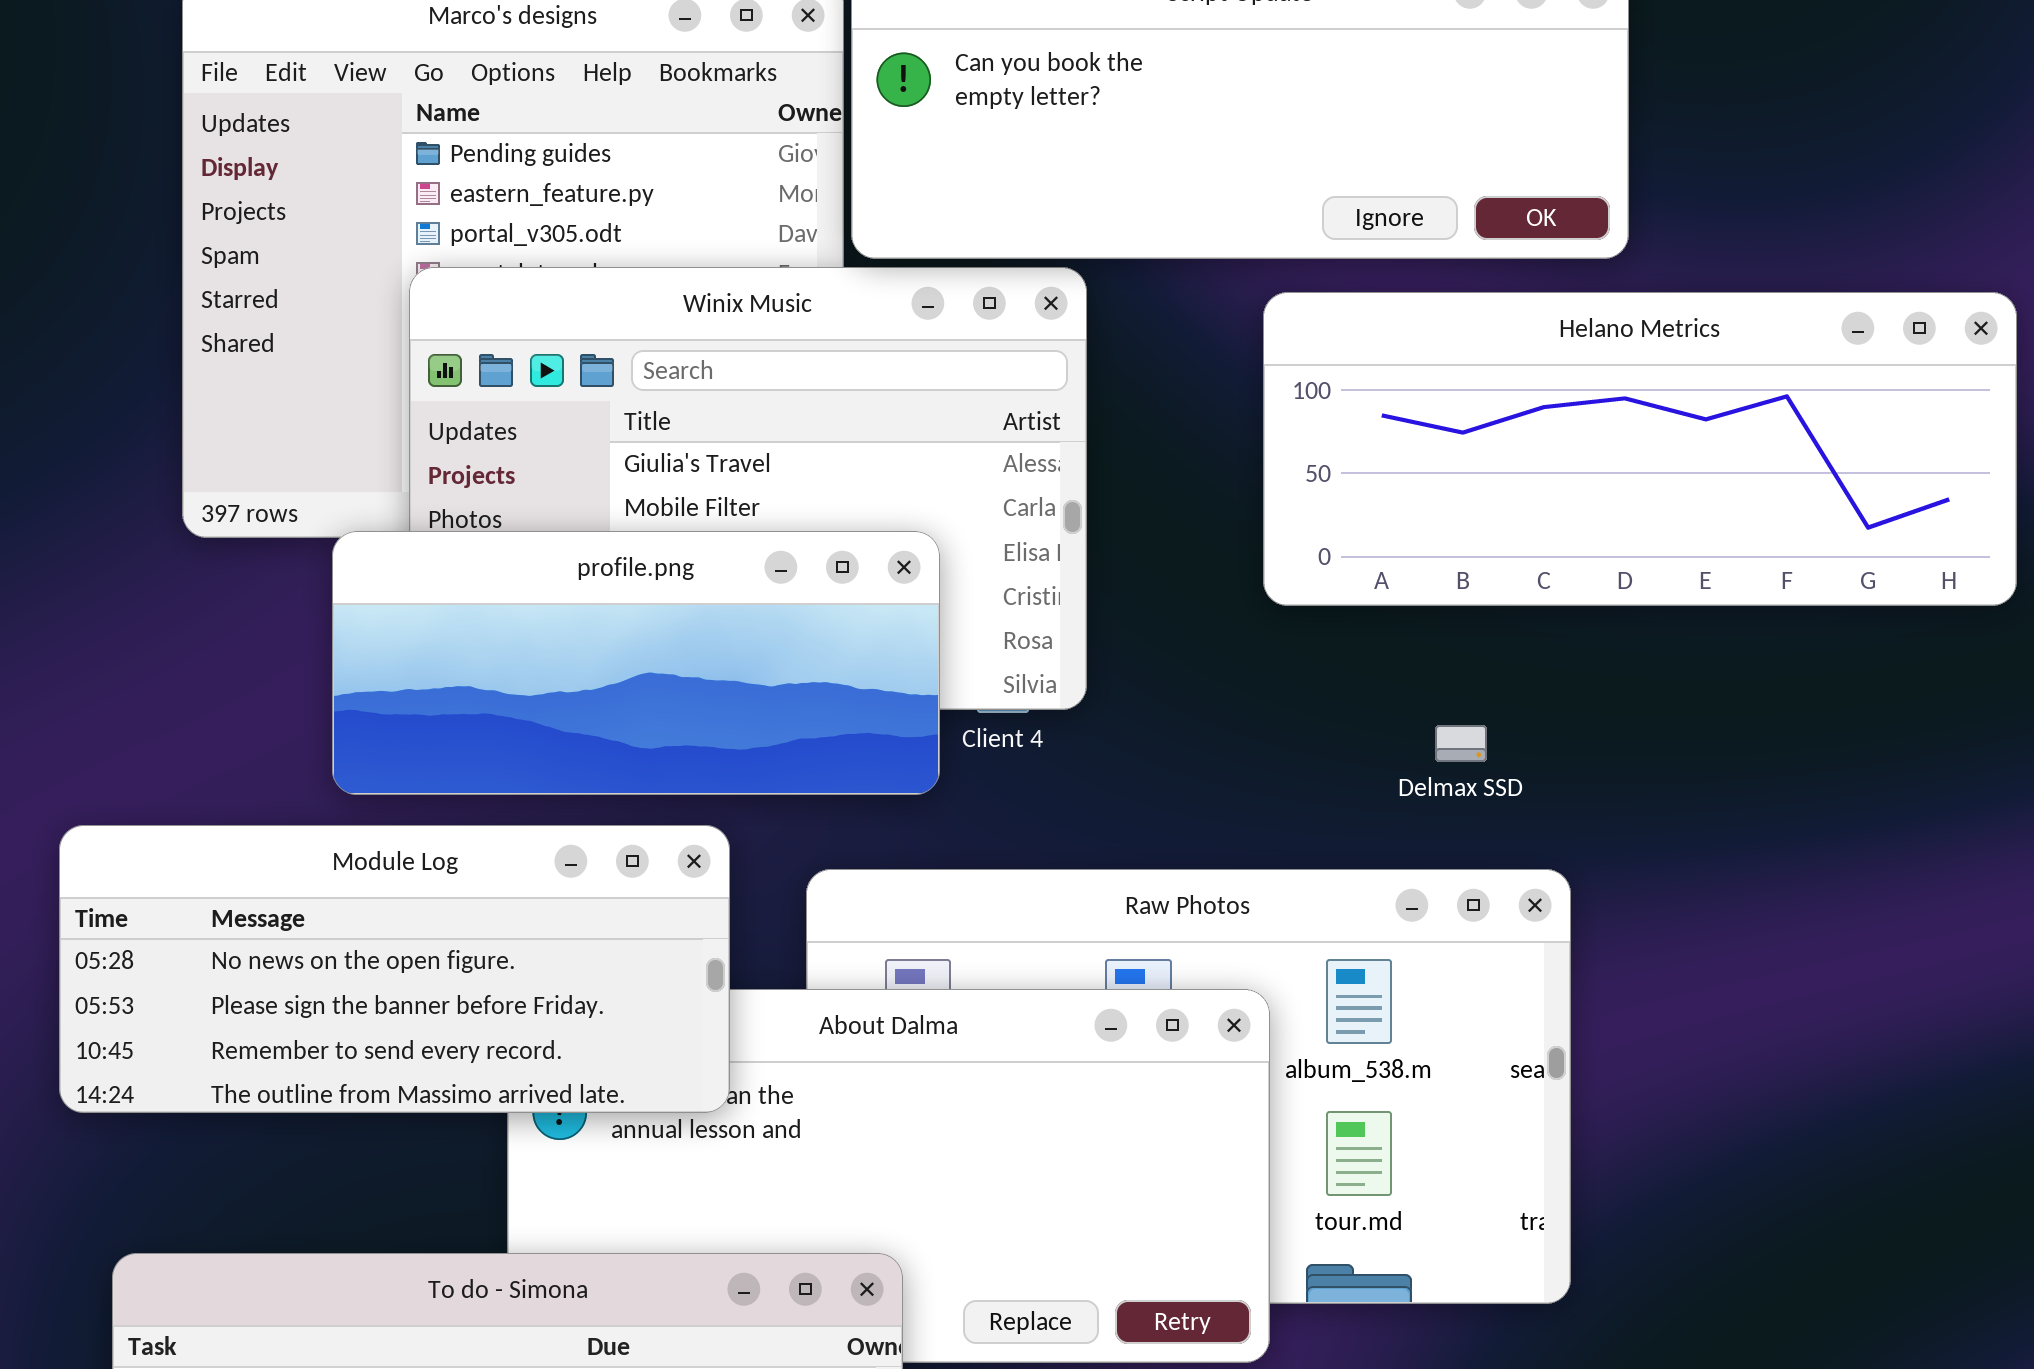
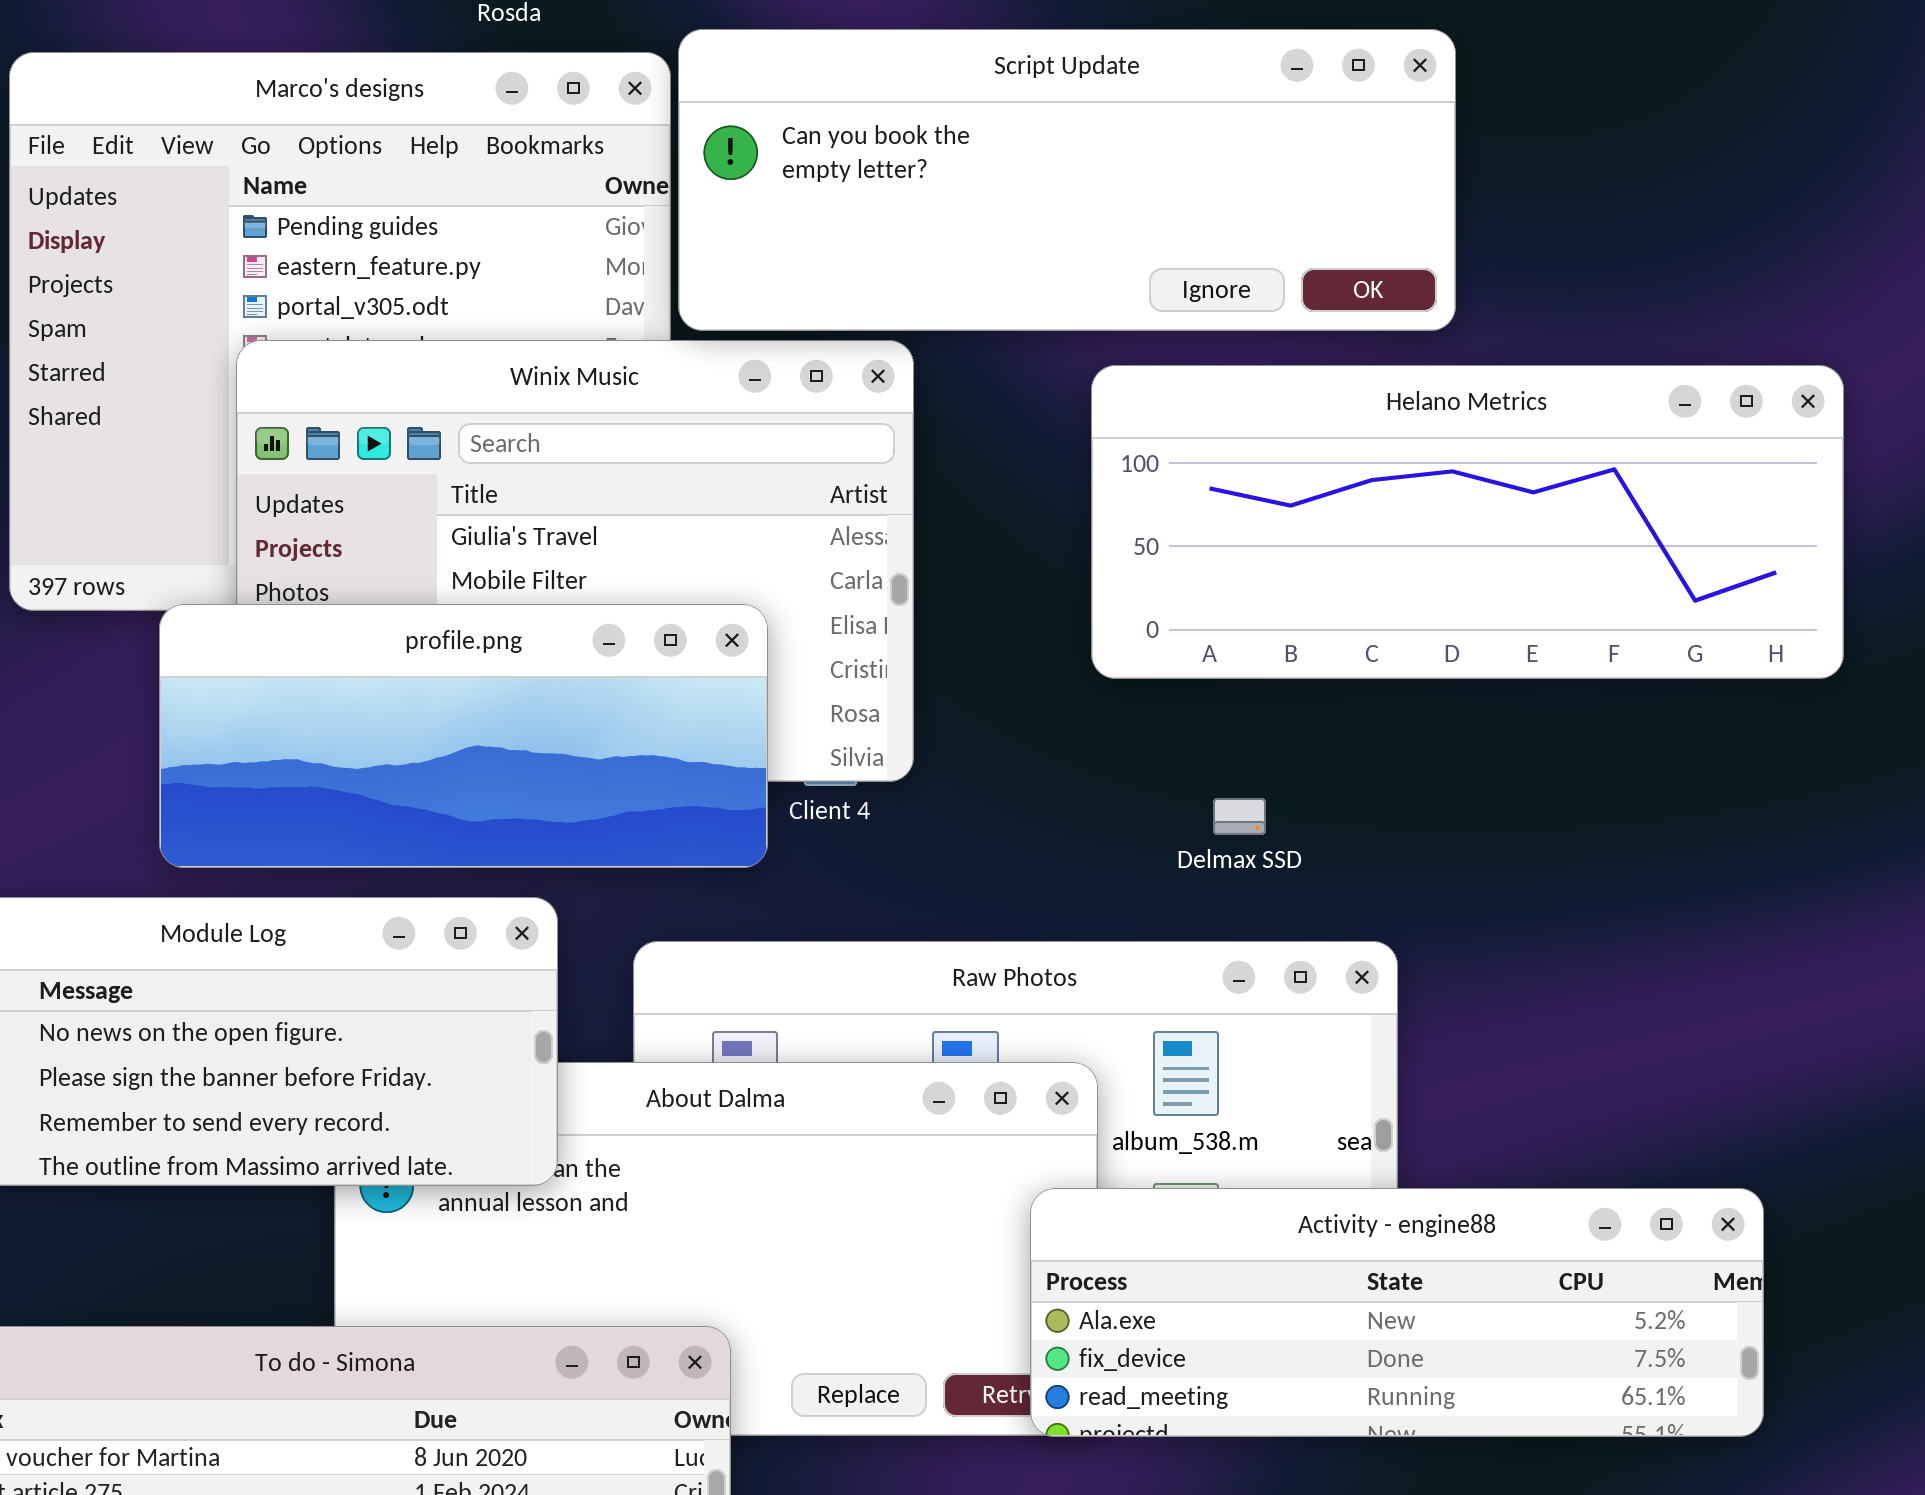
Delmax SSD: [1435,725,1487,762] -> [1213,798,1266,835], moved
Activity - engine88: none -> [1030,1188,1764,1437], opened

